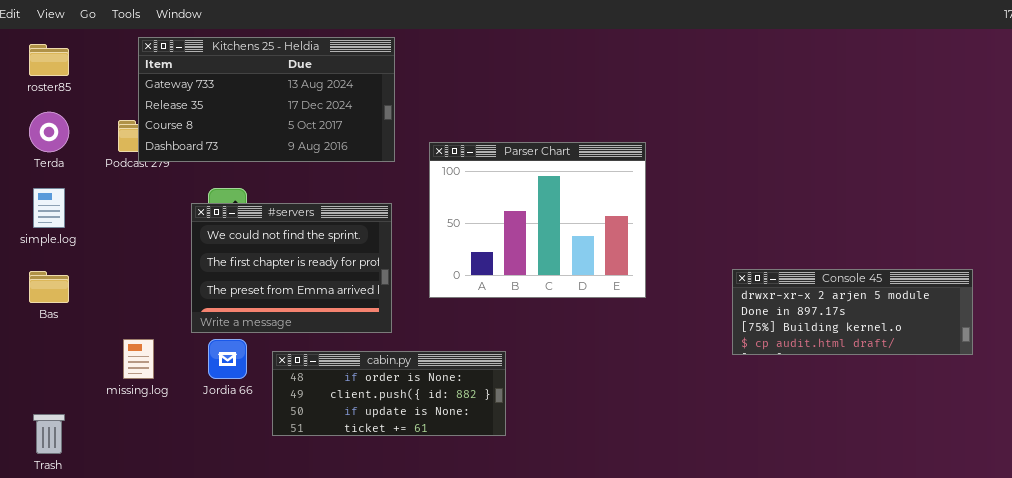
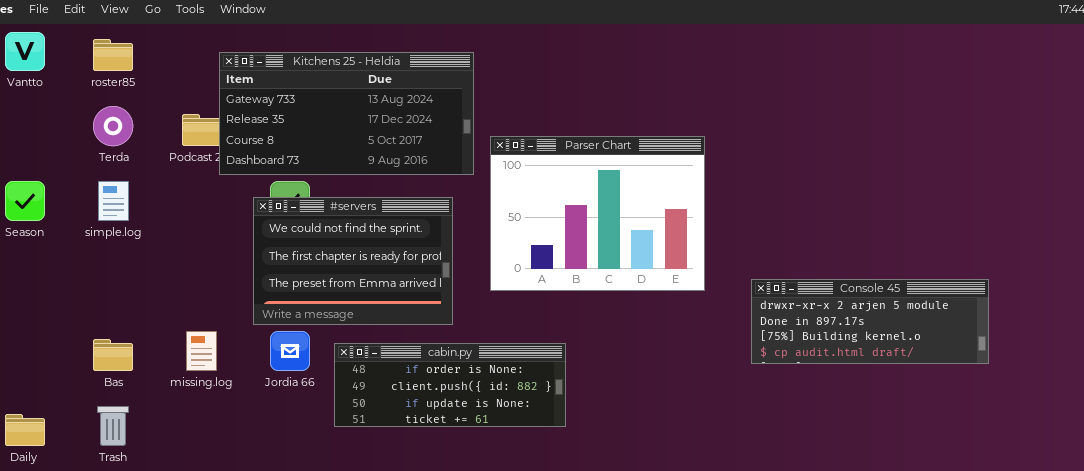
Kitchens 25 - Heldia: [138,37,395,162] -> [219,52,474,175], moved
Console 45: [732,269,973,355] -> [751,279,989,364], moved
Bas: [29,271,69,303] -> [93,339,133,371], moved

